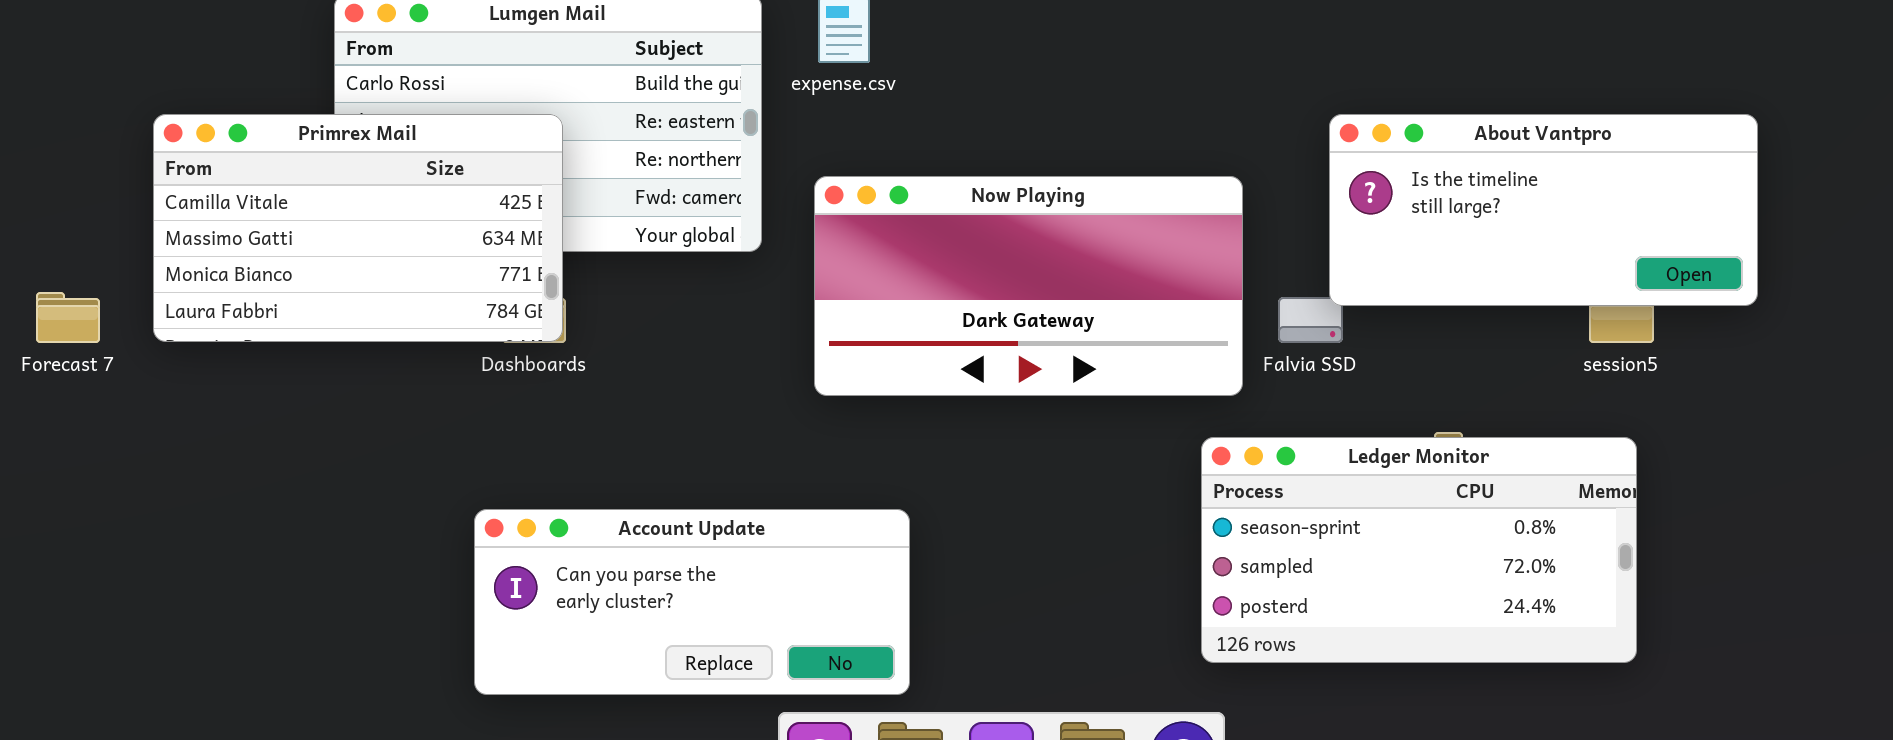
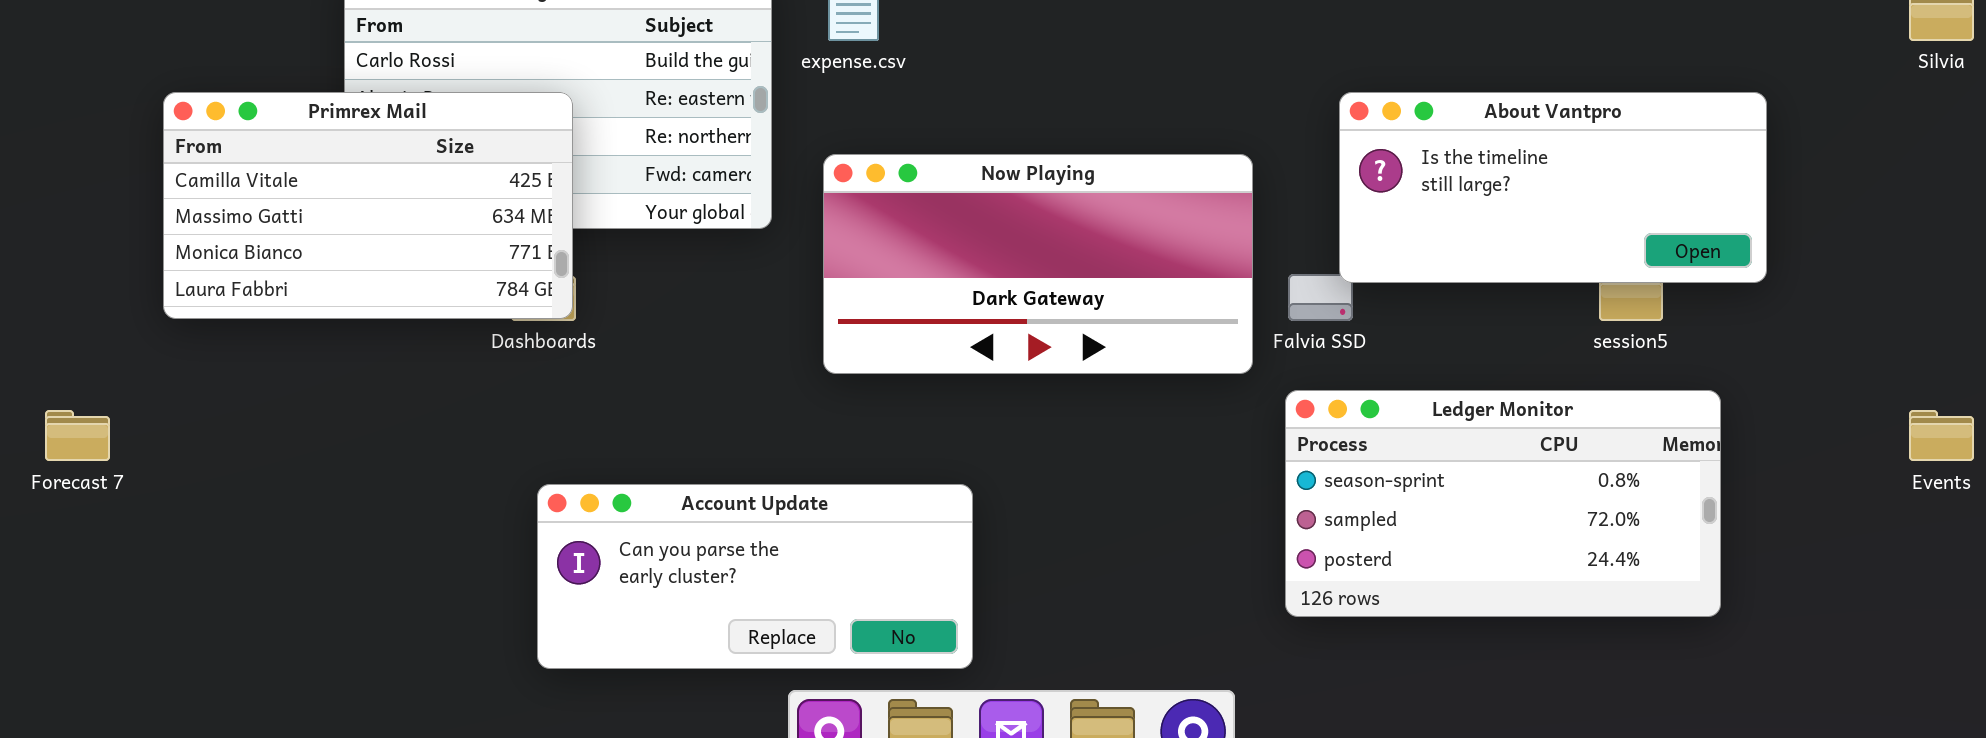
Forecast 7: [36,292,100,343] -> [45,410,110,461], moved
Ledger Monitor: [1201,437,1637,663] -> [1285,390,1721,617], moved
Account Update: [474,509,910,695] -> [537,484,973,669], moved

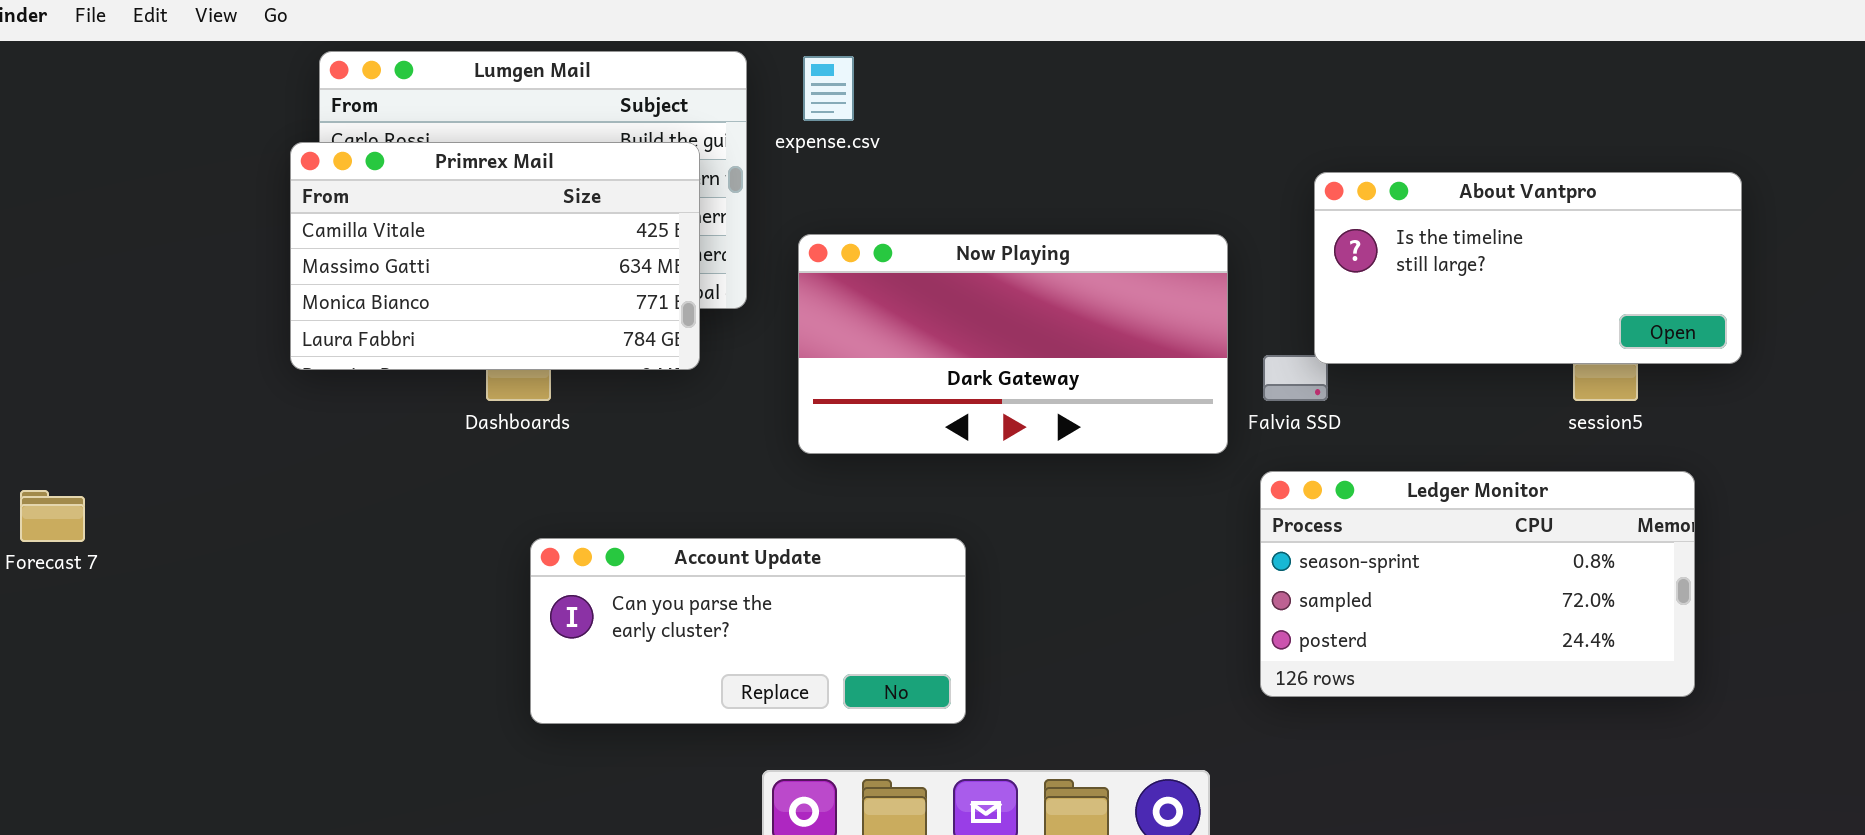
Primrex Mail: [163,92,573,319] -> [290,142,700,370], moved
Account Update: [537,484,973,669] -> [530,538,966,724], moved

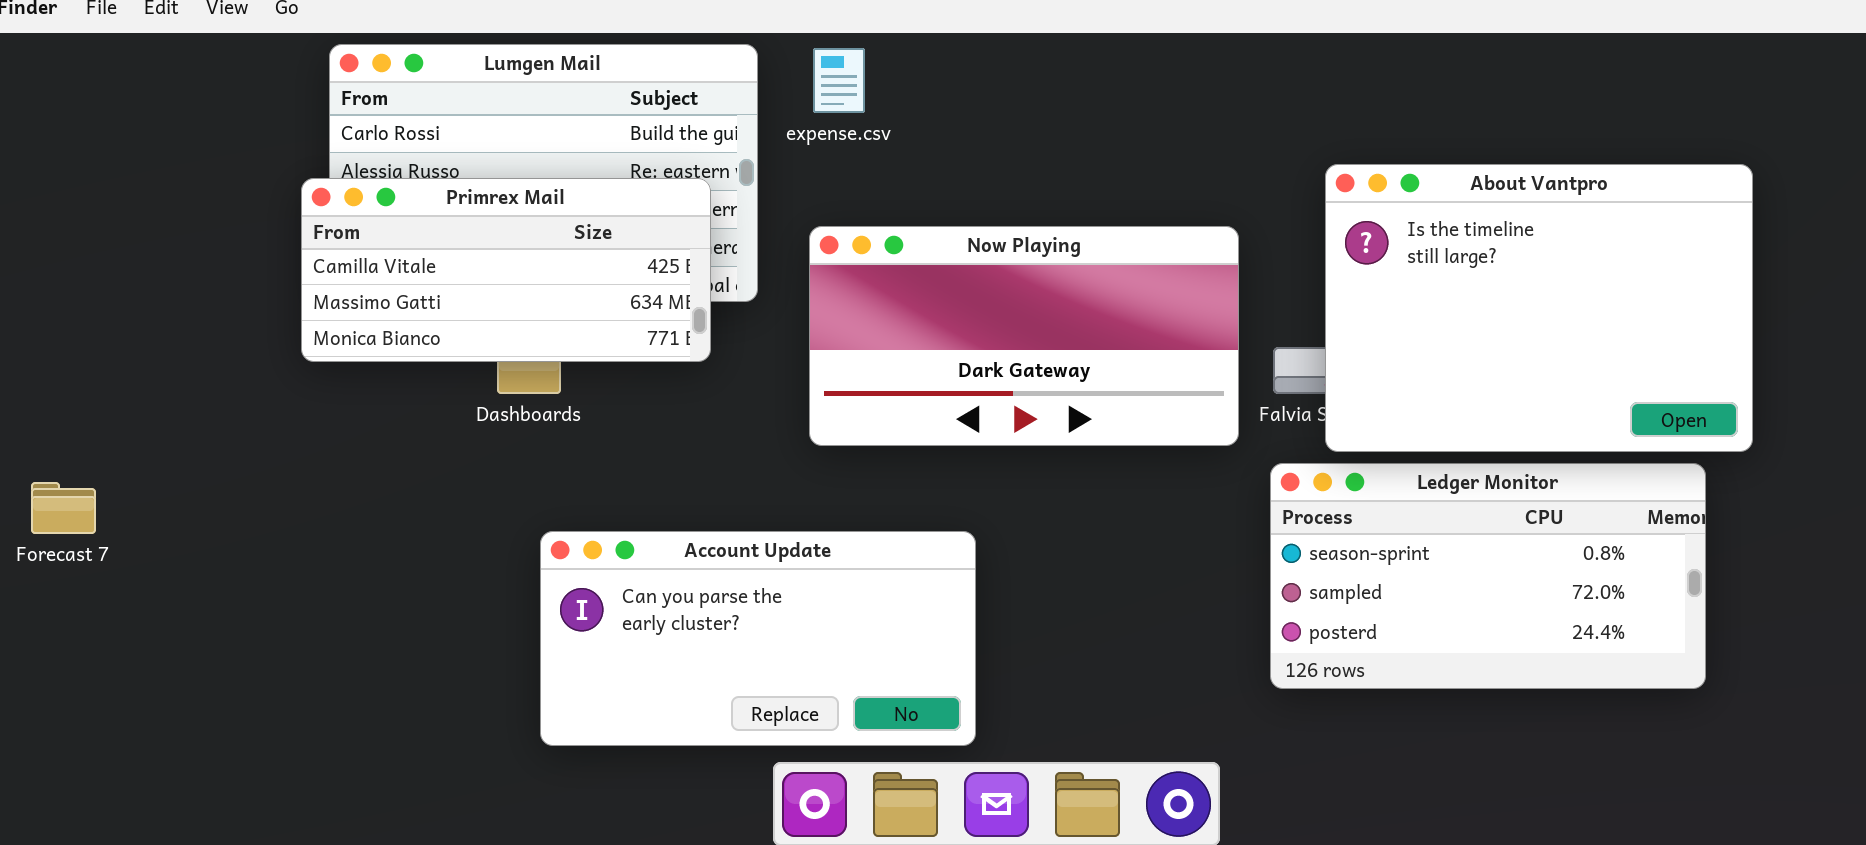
Primrex Mail: [290,142,700,370] -> [301,178,711,362], resized
About Vantpro: [1314,172,1742,364] -> [1325,164,1753,452], resized
Account Update: [530,538,966,724] -> [540,531,976,746], resized

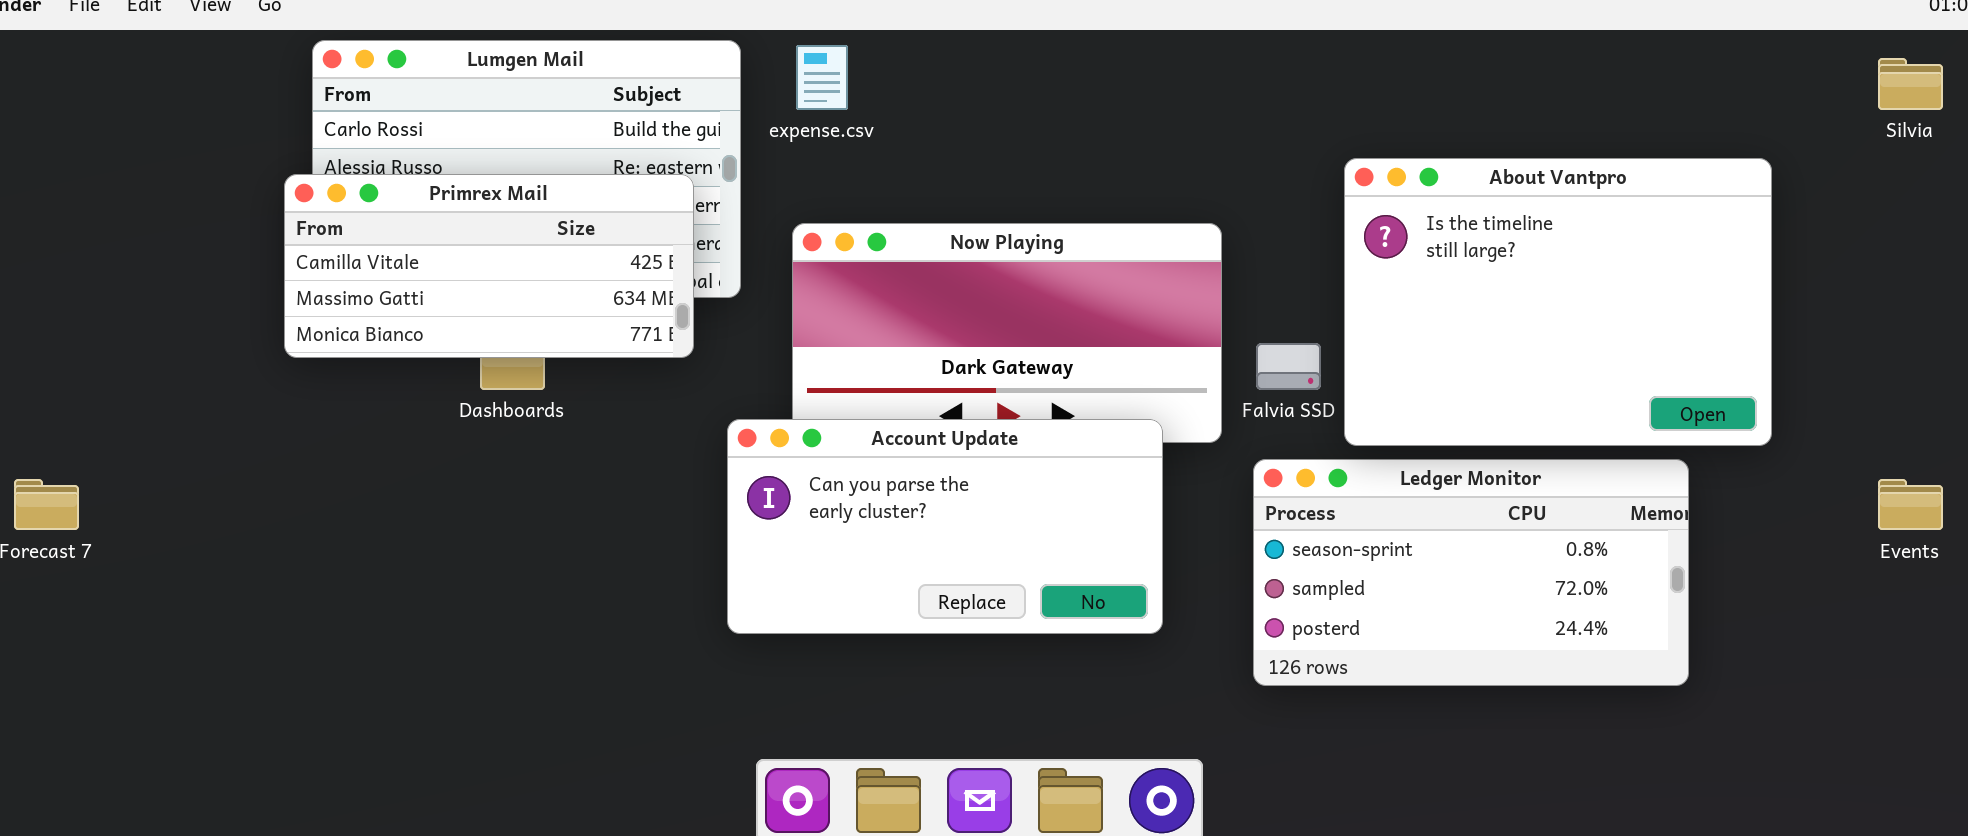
About Vantpro: [1325,164,1753,452] -> [1344,158,1772,446], moved
Account Update: [540,531,976,746] -> [727,419,1163,634], moved

